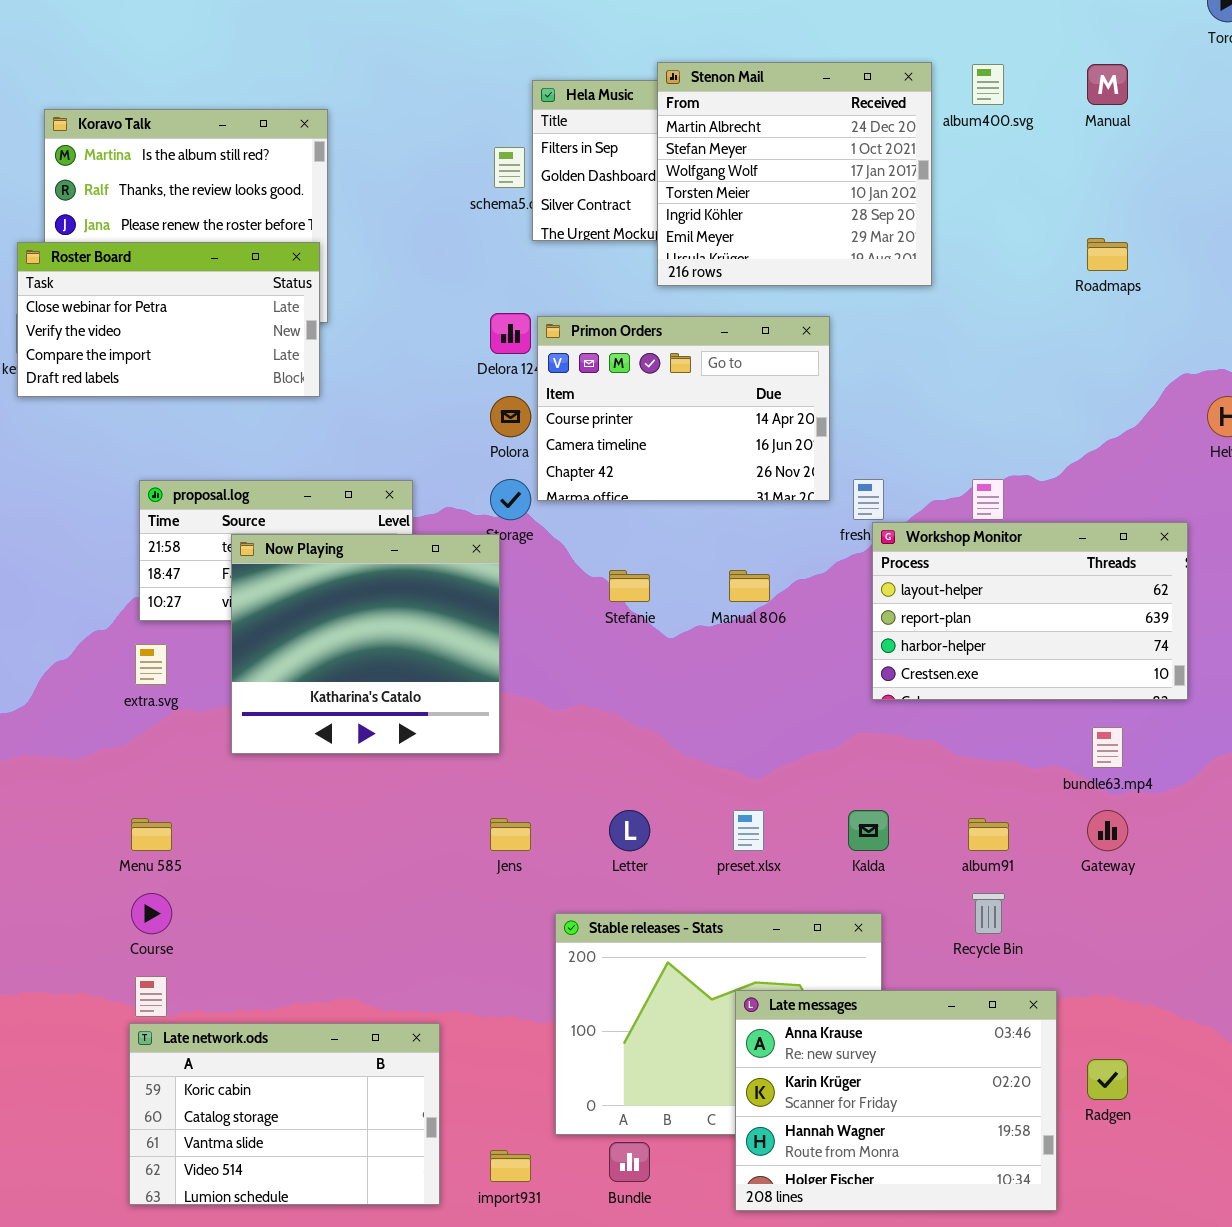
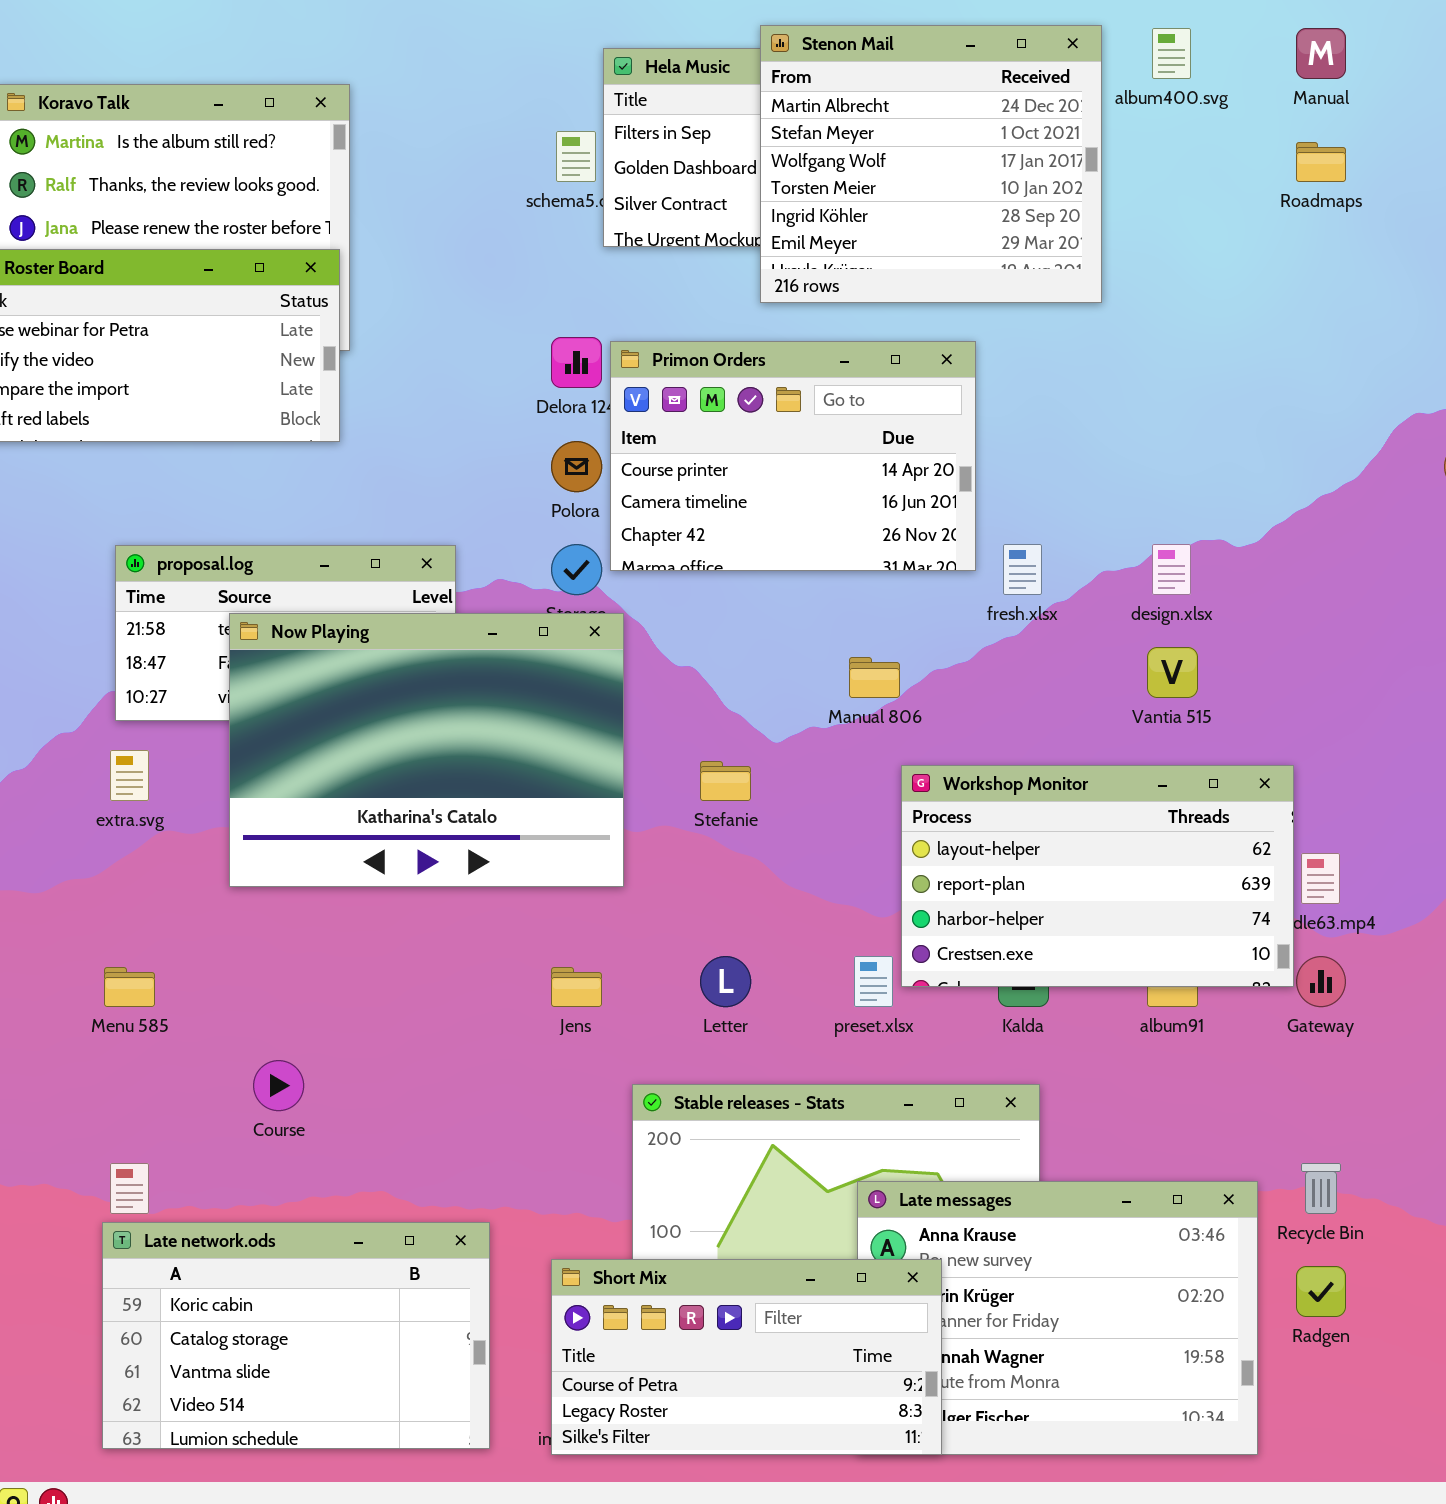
Roadmaps: [1087,238,1128,271] -> [1296,142,1346,182], moved
Workshop Monitor: [872,522,1188,700] -> [901,765,1294,987], moved
Now Playing: [231,534,500,754] -> [229,613,624,887], resized
Stefanie: [609,570,650,602] -> [700,761,751,801], moved
Course: [131,893,172,934] -> [253,1060,304,1111], moved
Recycle Bin: [972,893,1005,934] -> [1301,1163,1341,1214], moved
Short Mix: none -> [551,1259,942,1455], opened

